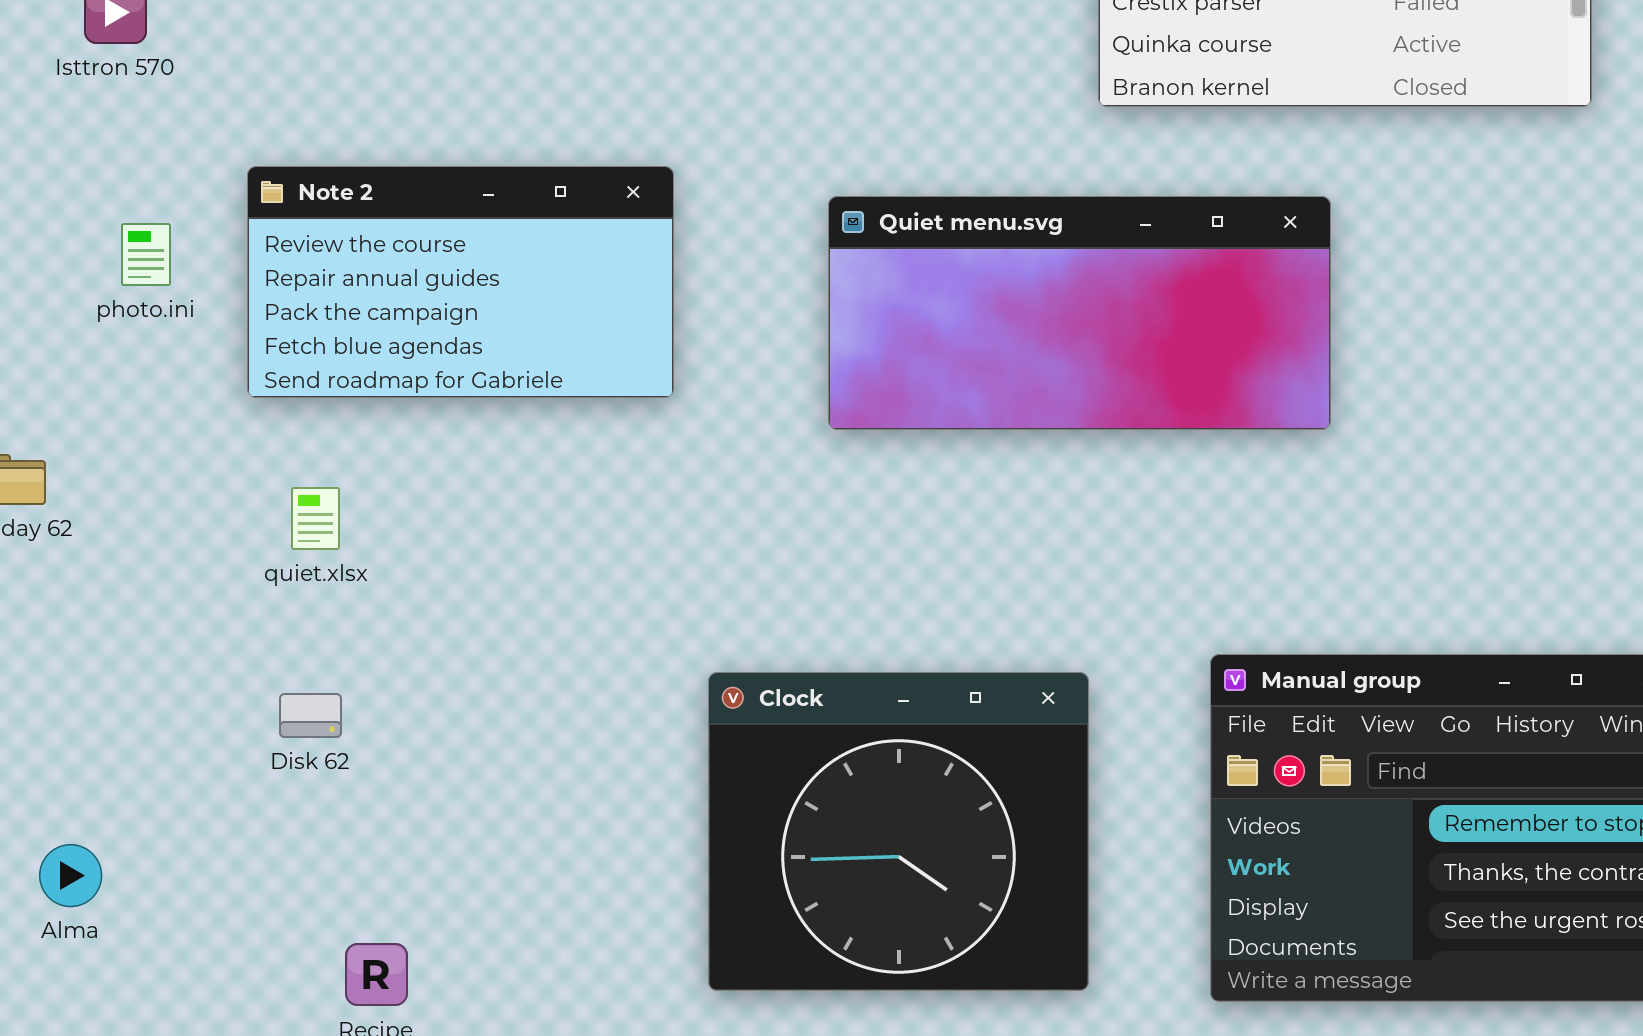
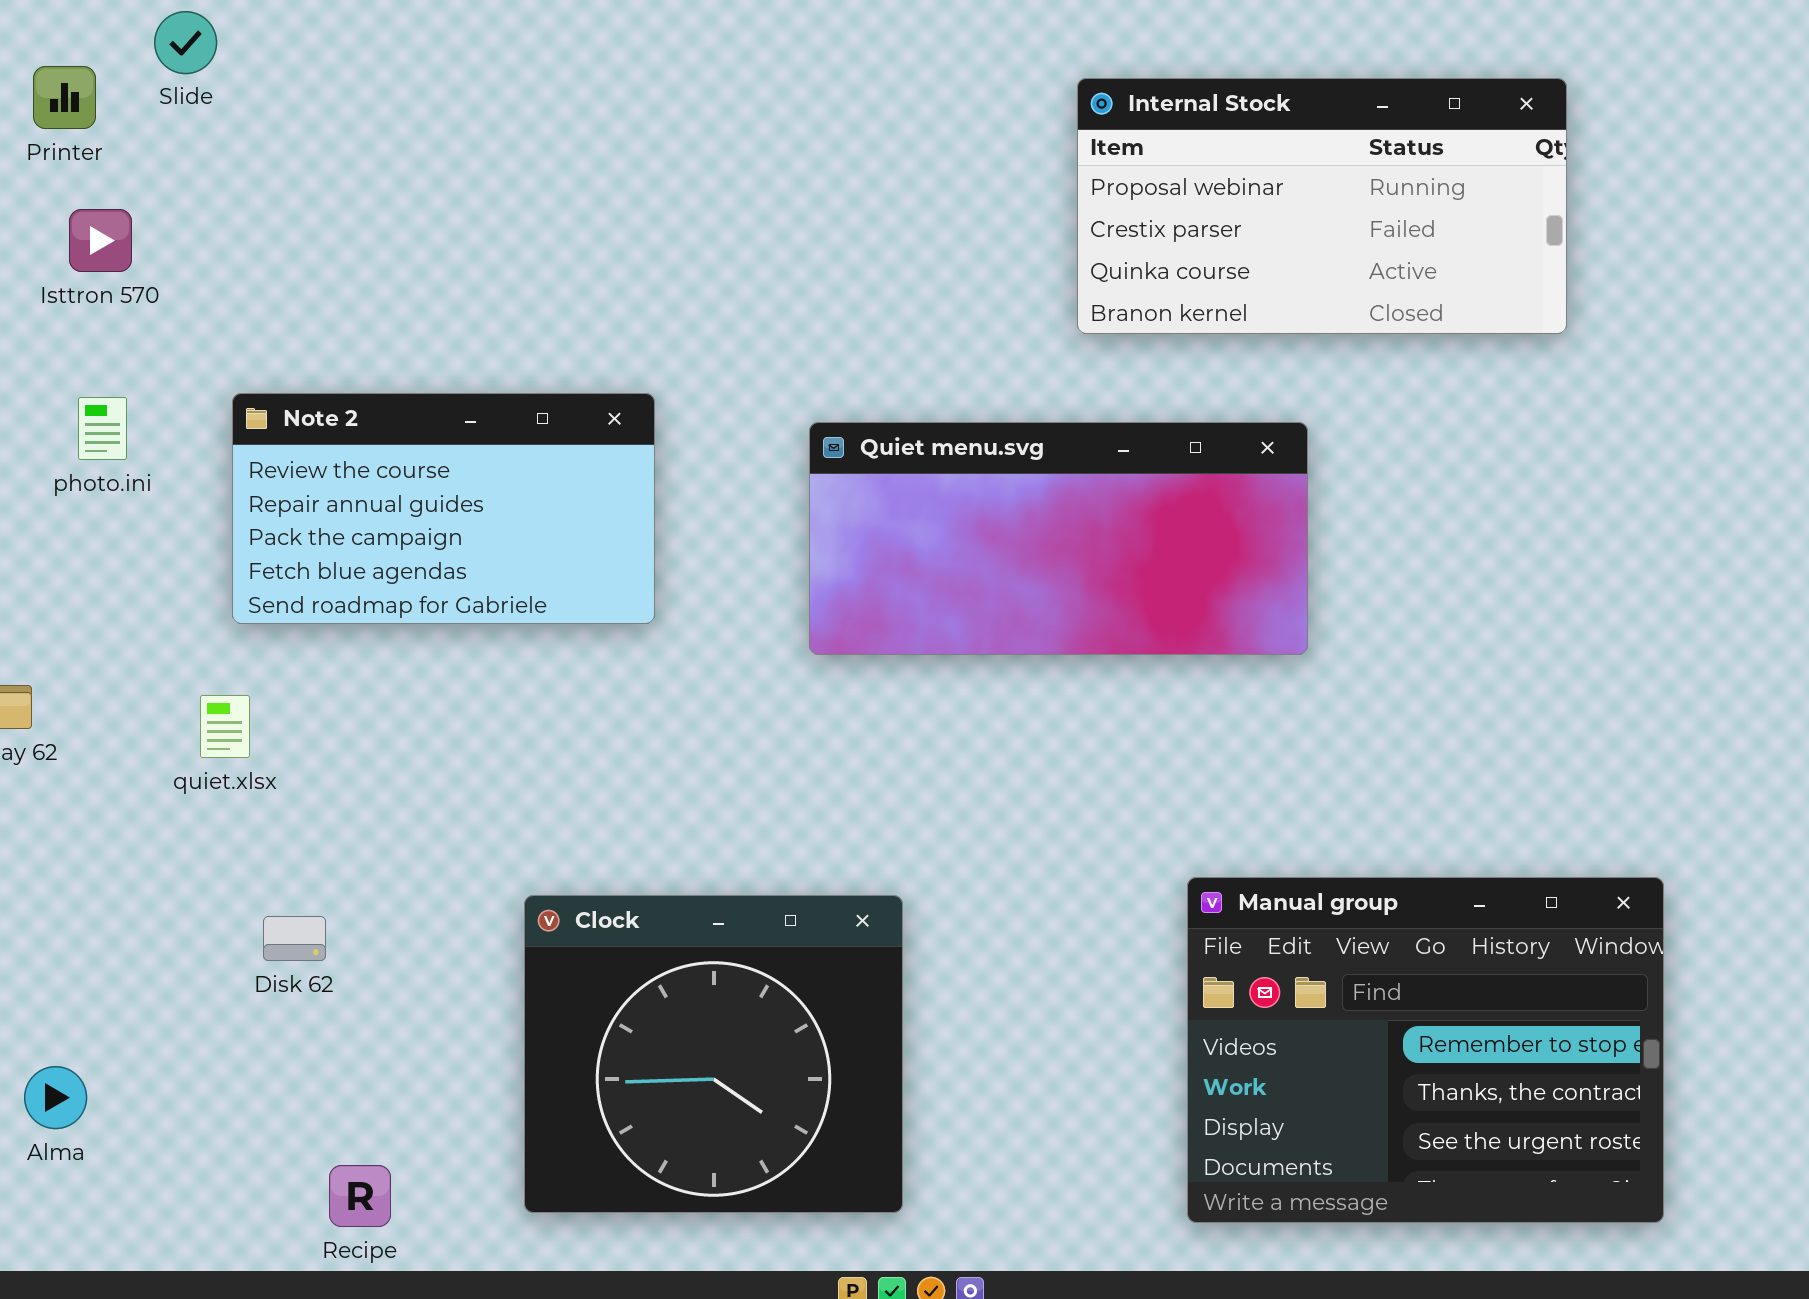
photo.ini: [121,223,171,286] -> [78,397,127,460], moved
quiet.xlsx: [291,487,340,550] -> [200,695,250,758], moved
Clock: [708,672,1089,991] -> [524,895,903,1213], moved

